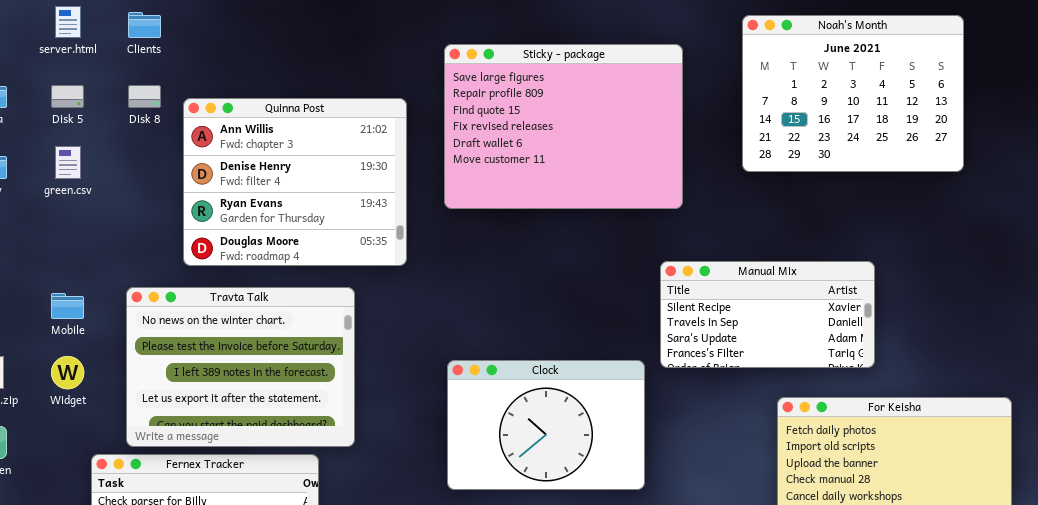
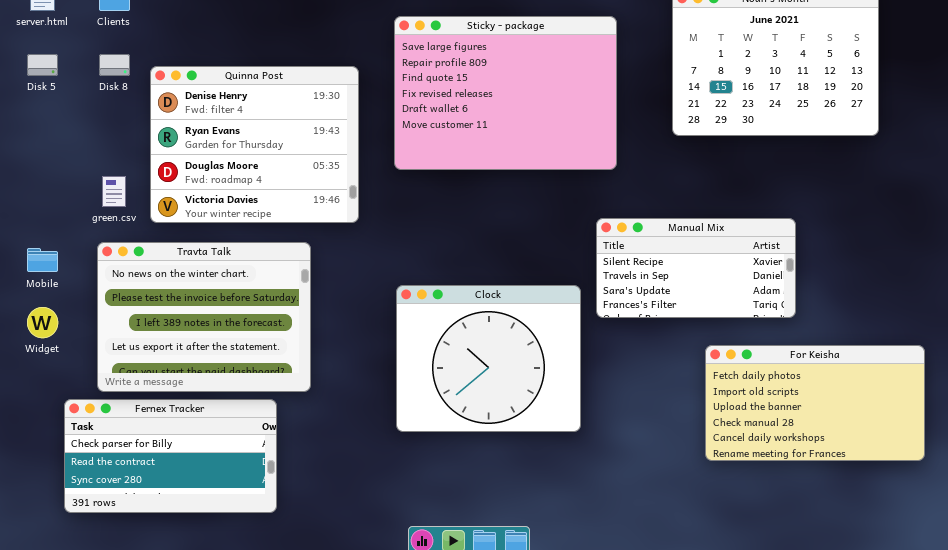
Quinna Post: [183,98,407,266] -> [150,66,359,223], scrolled down 1 row
green.csv: [55,146,81,179] -> [102,176,126,207], moved
Clock: [447,360,645,490] -> [396,285,581,432], resized

